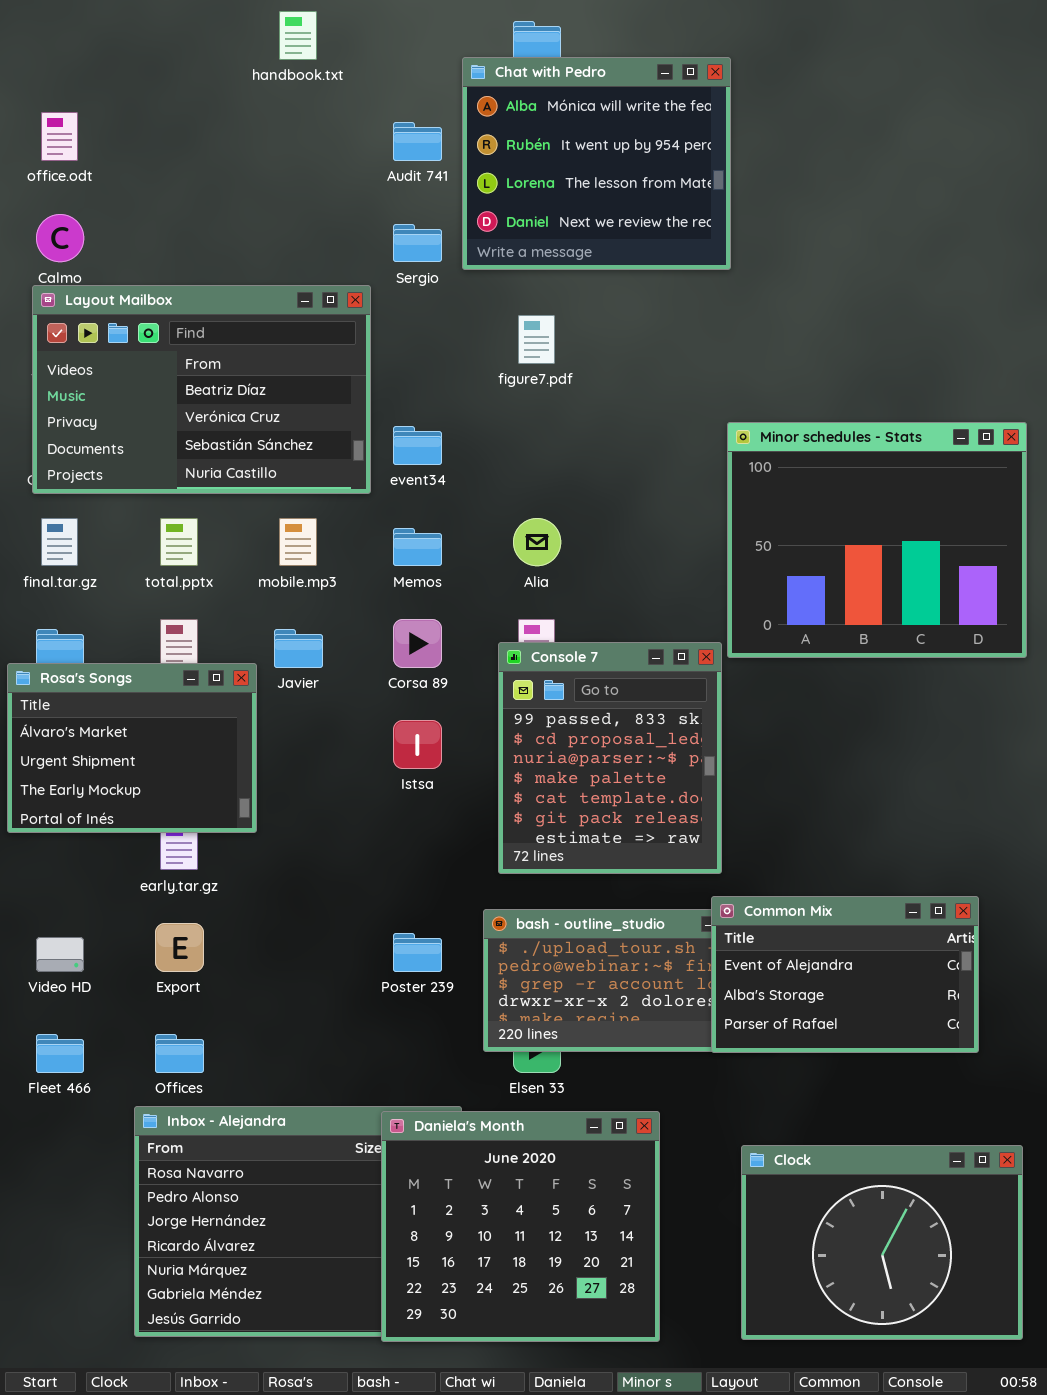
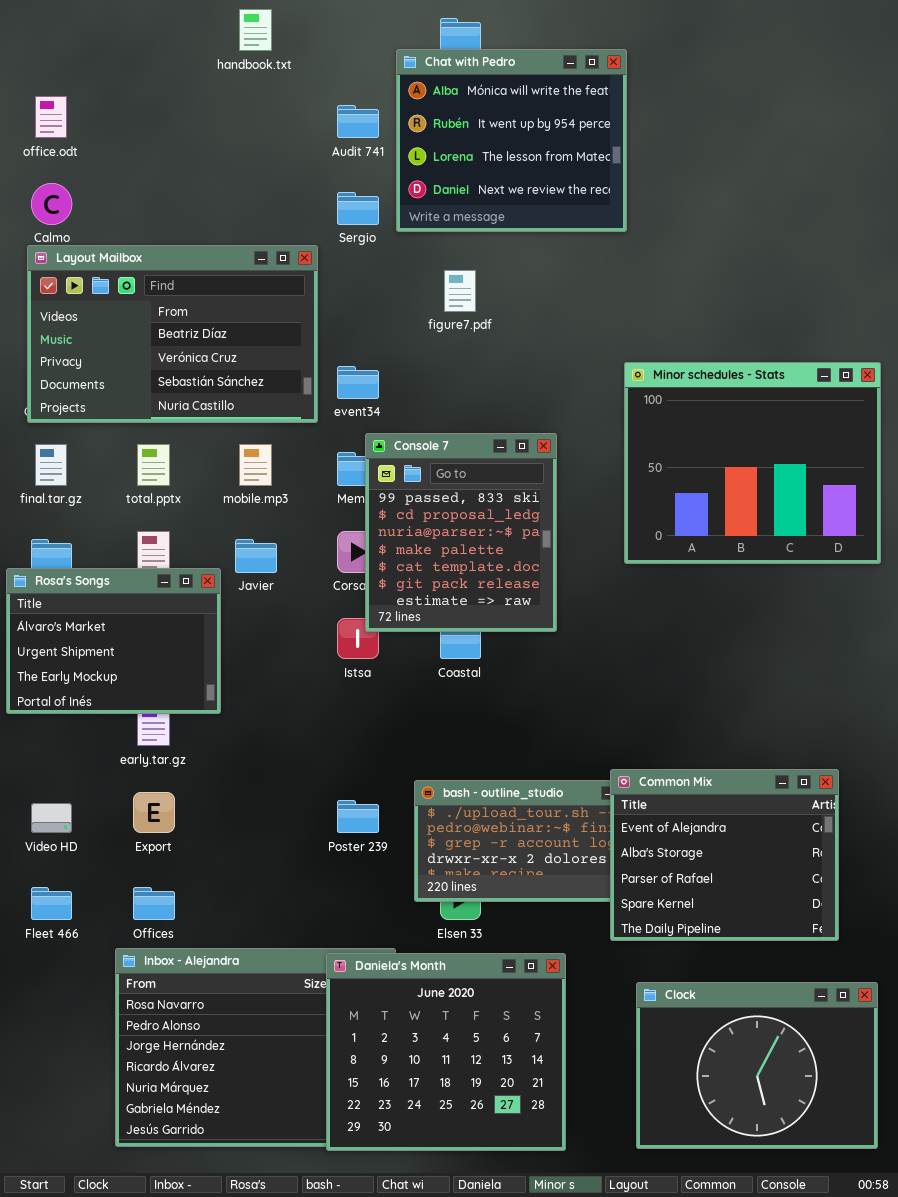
Console 7: [498,642,722,874] -> [365,433,557,632], moved
Common Mix: [711,896,979,1053] -> [610,769,839,941], resized

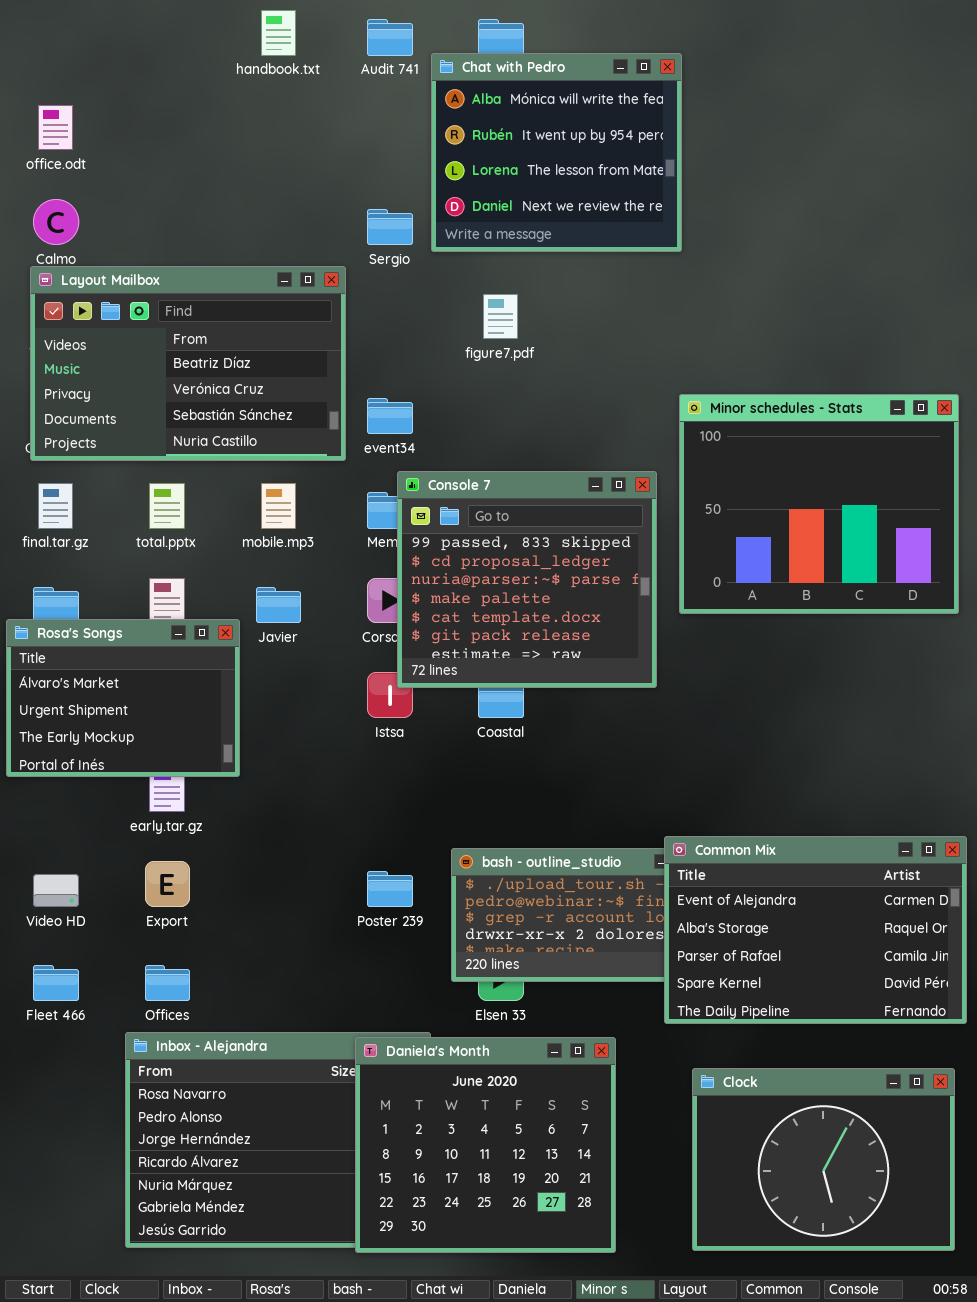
Audit 741: [337,105,379,138] -> [367,19,413,56], moved
Console 7: [365,433,557,632] -> [397,471,657,688], resized
Common Mix: [610,769,839,941] -> [664,836,967,1024], resized

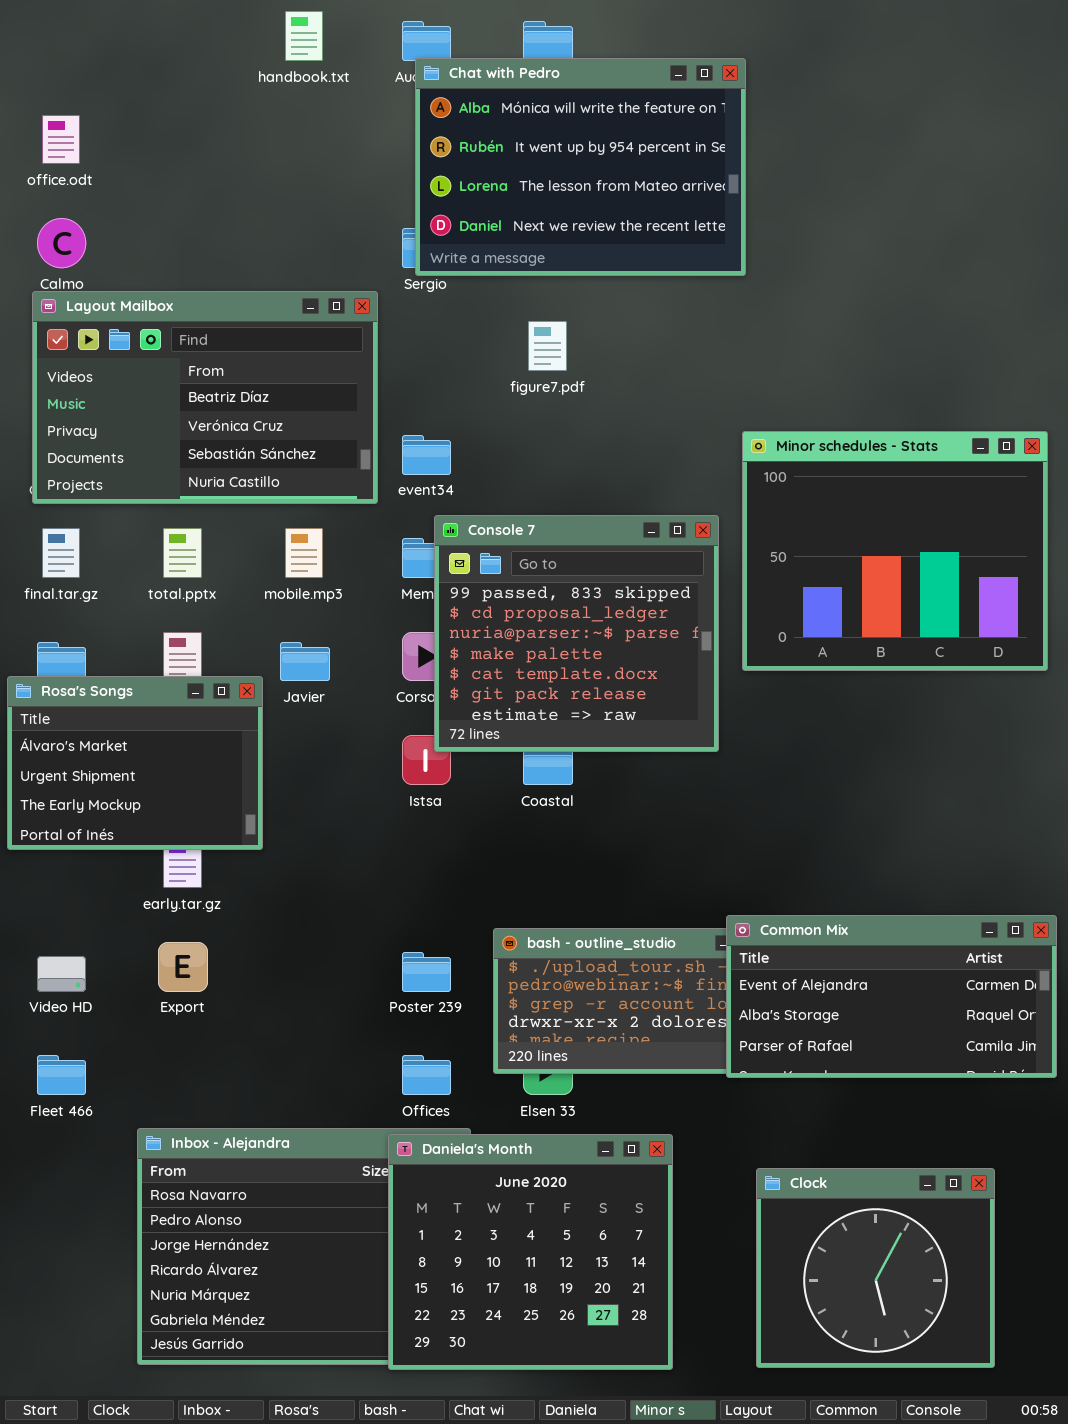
Chat with Pedro: [431,53,682,252] -> [415,58,746,276], resized
Common Mix: [664,836,967,1024] -> [726,915,1057,1078], resized
Offices: [145,965,190,1001] -> [402,1055,451,1095], moved
Clock: [692,1068,955,1251] -> [756,1168,995,1368], resized

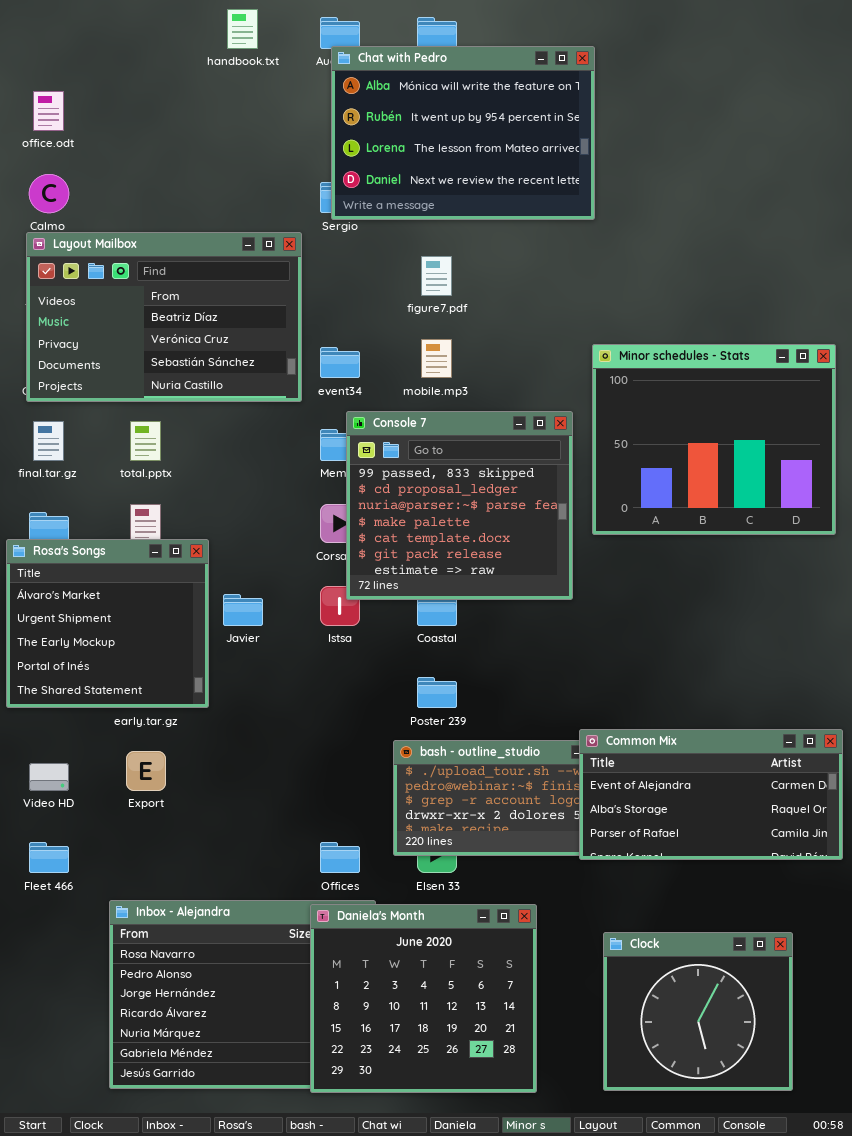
mobile.mp3: [285,528,323,578] -> [421,339,452,378], moved
Javier: [280,642,330,681] -> [223,594,263,626], moved
Rosa's Songs: [7,676,263,850] -> [6,539,209,708], resized
Poster 239: [402,952,451,992] -> [417,677,457,708], moved

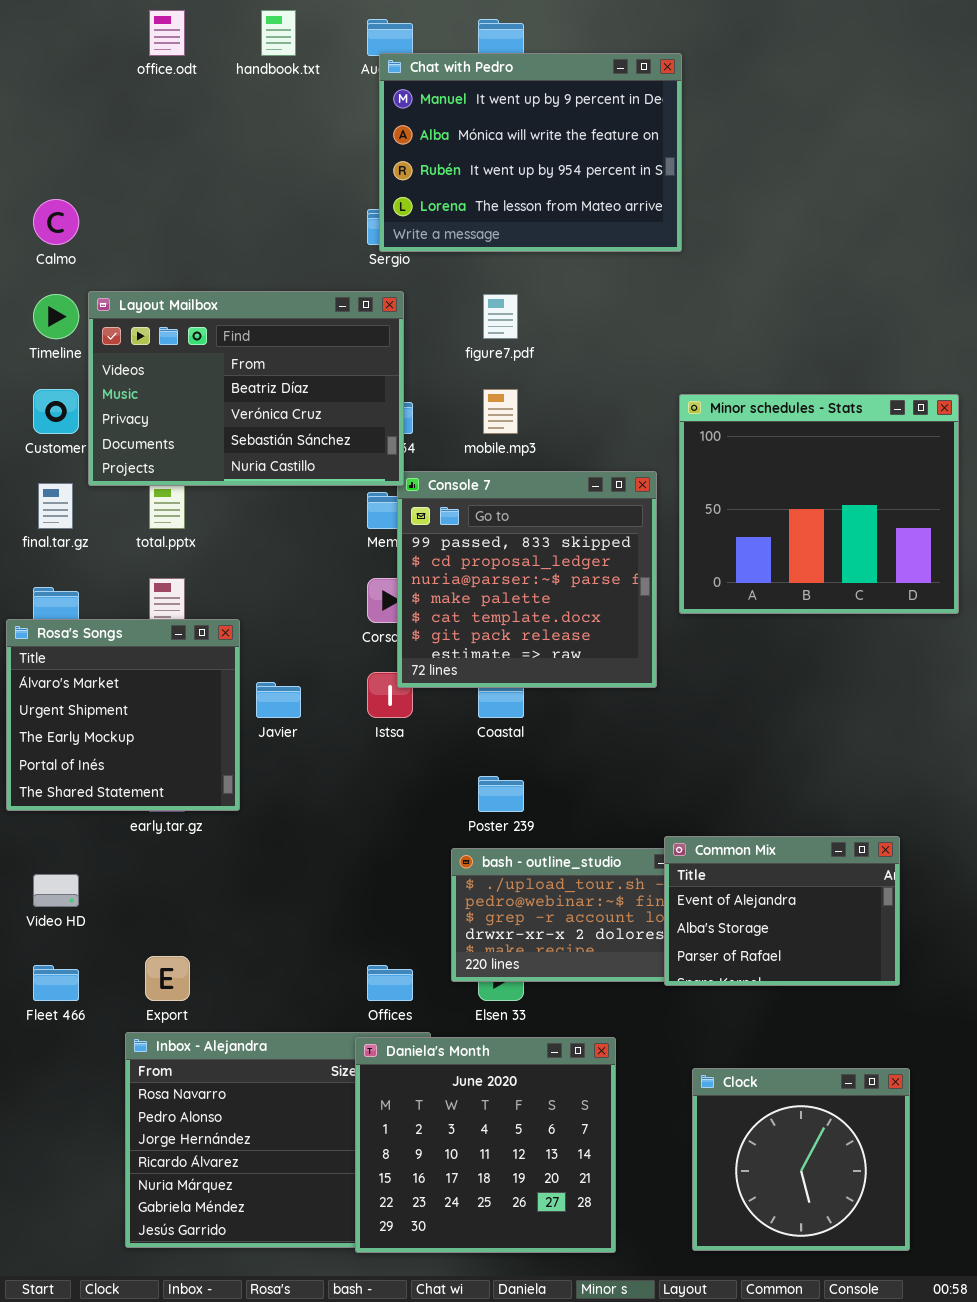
Chat with Pedro: [331,46,595,220] -> [379,53,682,252], scrolled up 1 row
office.odt: [33,91,64,131] -> [149,10,185,56], moved
Layout Mailbox: [26,232,302,402] -> [88,291,404,486], moved
Common Mix: [579,729,843,860] -> [664,836,900,986], resized
Export: [126,751,166,791] -> [145,956,190,1001], moved

